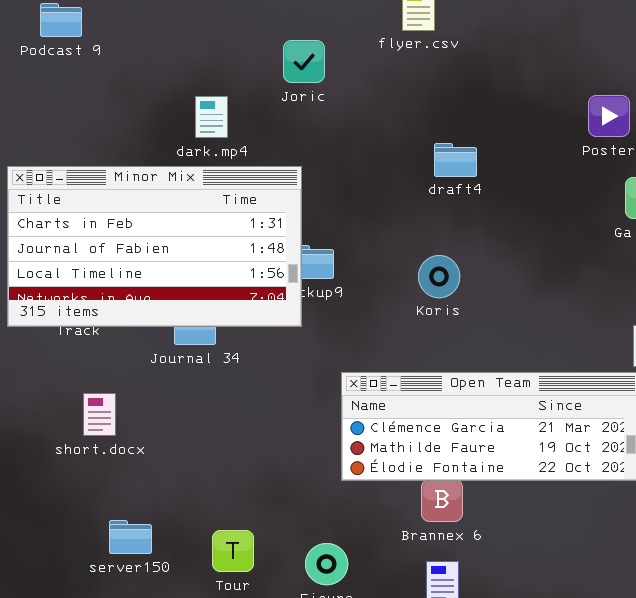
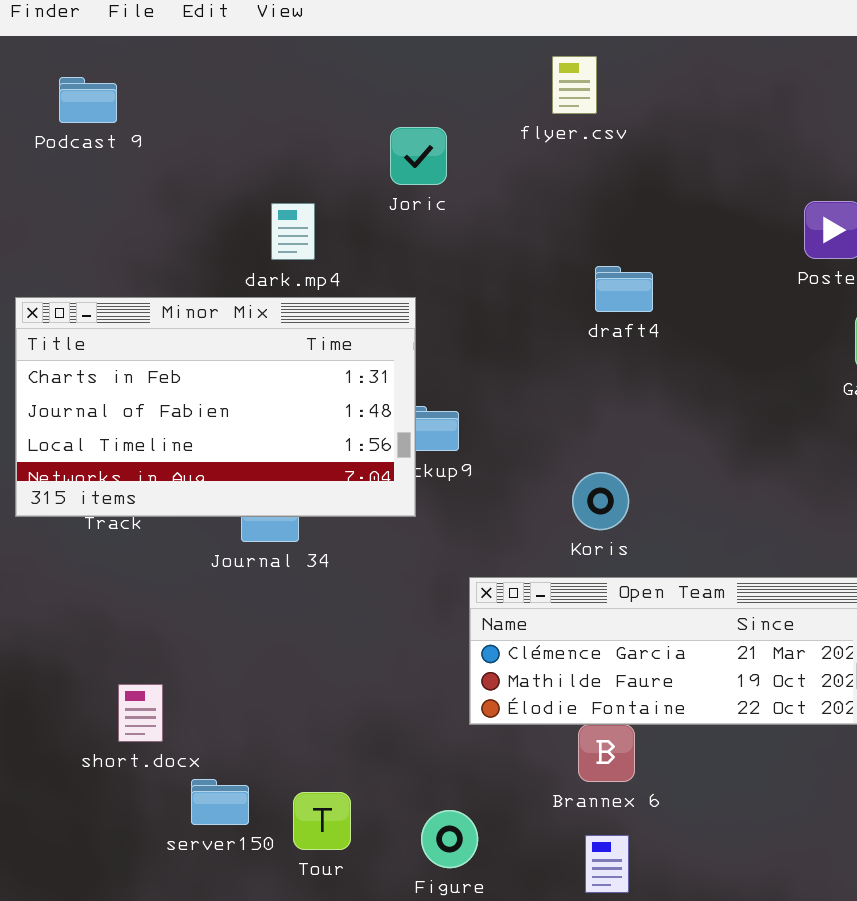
Koris: [418,255,460,298] -> [572,472,629,530], moved
short.docx: [83,393,116,436] -> [118,684,163,742], moved
server150: [109,520,152,554] -> [191,779,249,825], moved

